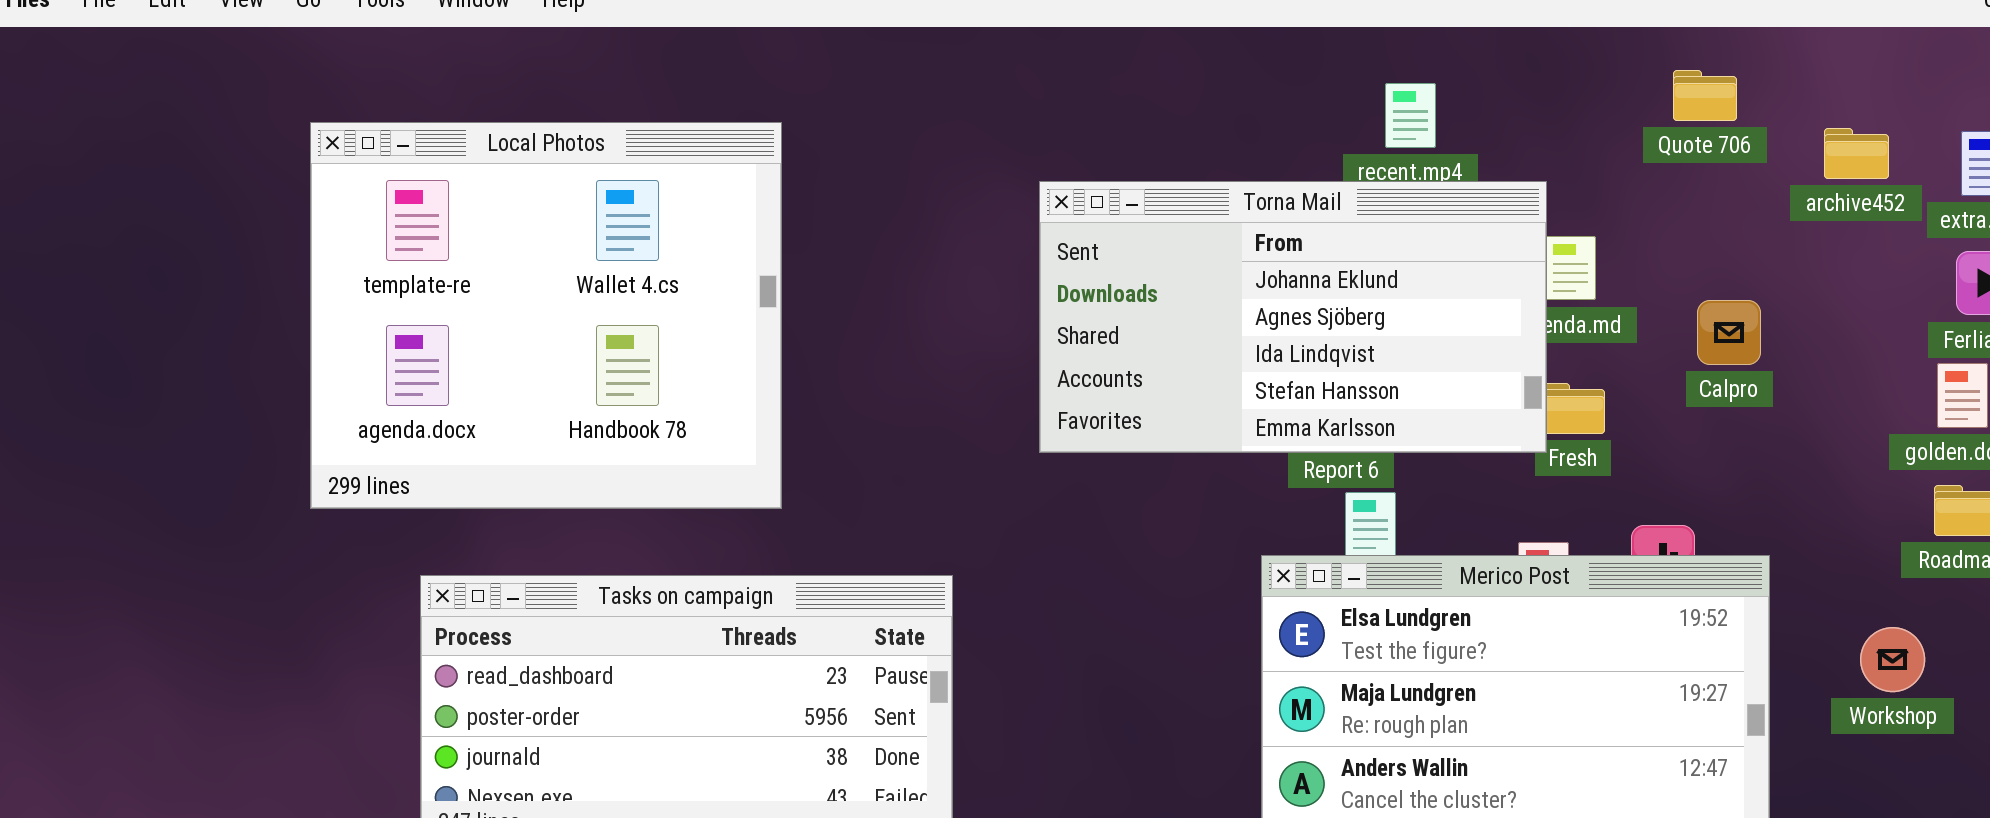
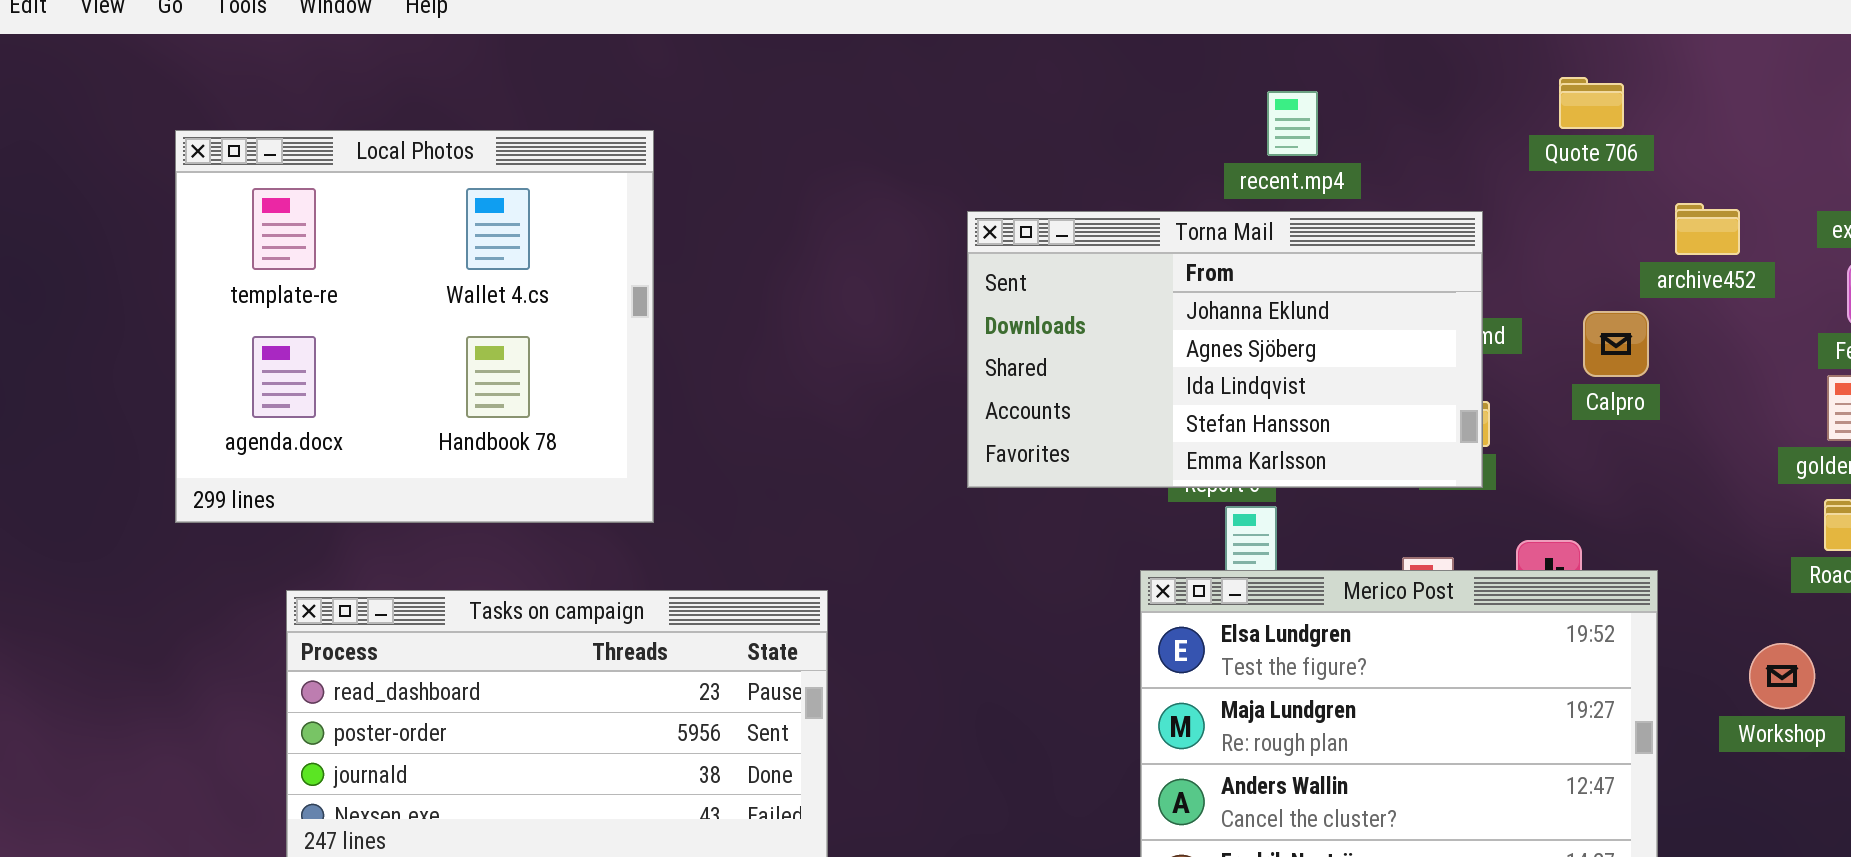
archive452: [1824,128,1889,179] -> [1675,203,1740,255], moved
Torna Mail: [1039,181,1547,453] -> [967,211,1483,488], moved

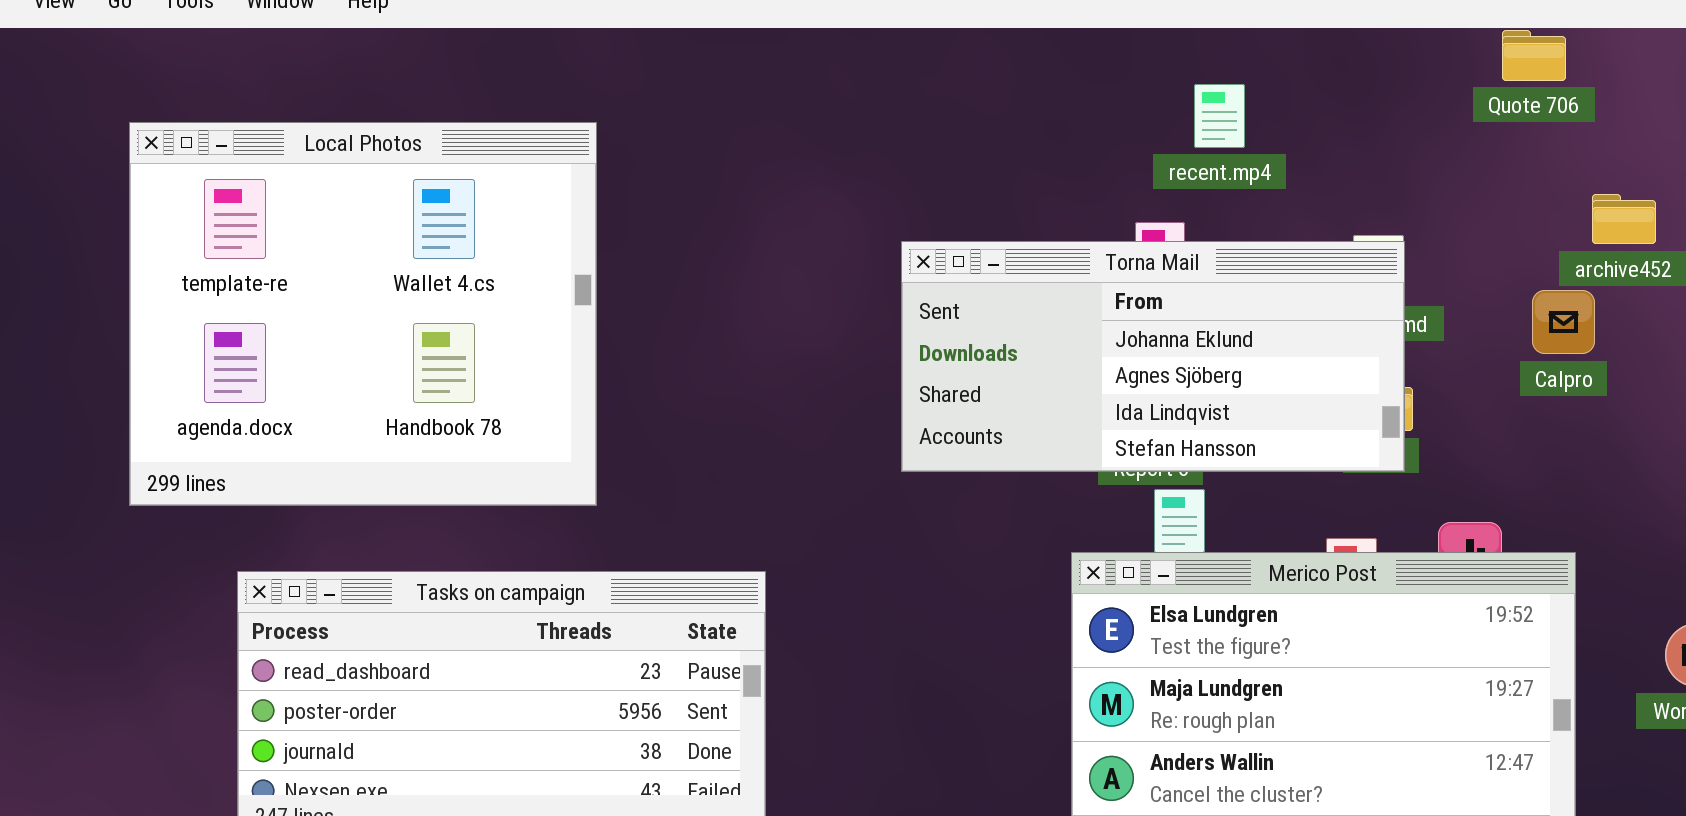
Quote 706: [1559,77,1624,129] -> [1502,30,1566,81], moved
Torna Mail: [967,211,1483,488] -> [901,241,1405,472], resized
Calpro: [1583,311,1649,377] -> [1532,290,1595,354], moved

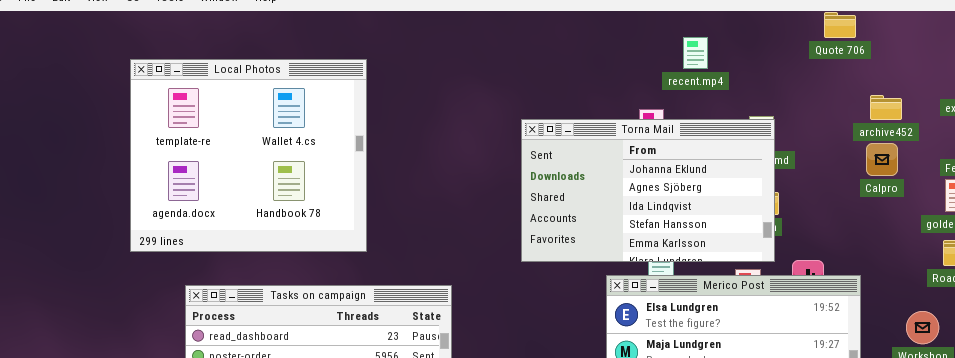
recent.mp4: [1194,84,1245,148] -> [683,37,708,69], moved
Torna Mail: [901,241,1405,472] -> [521,119,775,262], resized
Calpro: [1532,290,1595,354] -> [866,143,898,176], moved

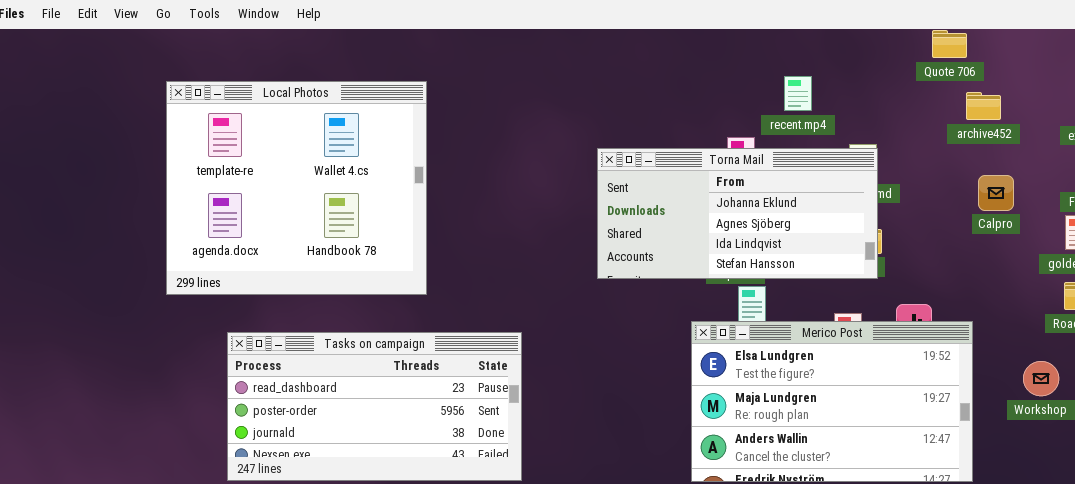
recent.mp4: [683,37,708,69] -> [784,76,812,111], moved
archive452: [870,95,902,120] -> [966,92,1001,120], moved
Torna Mail: [521,119,775,262] -> [597,148,878,279], resized

